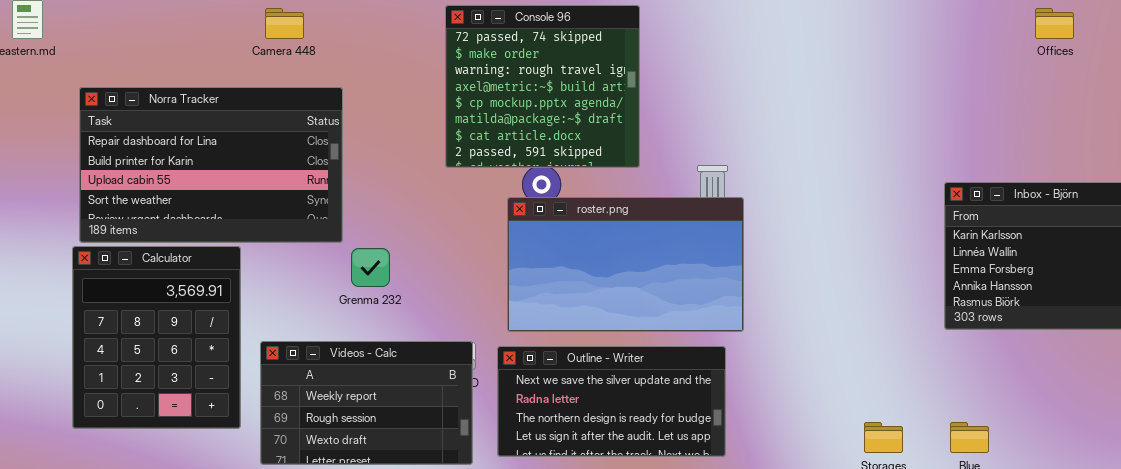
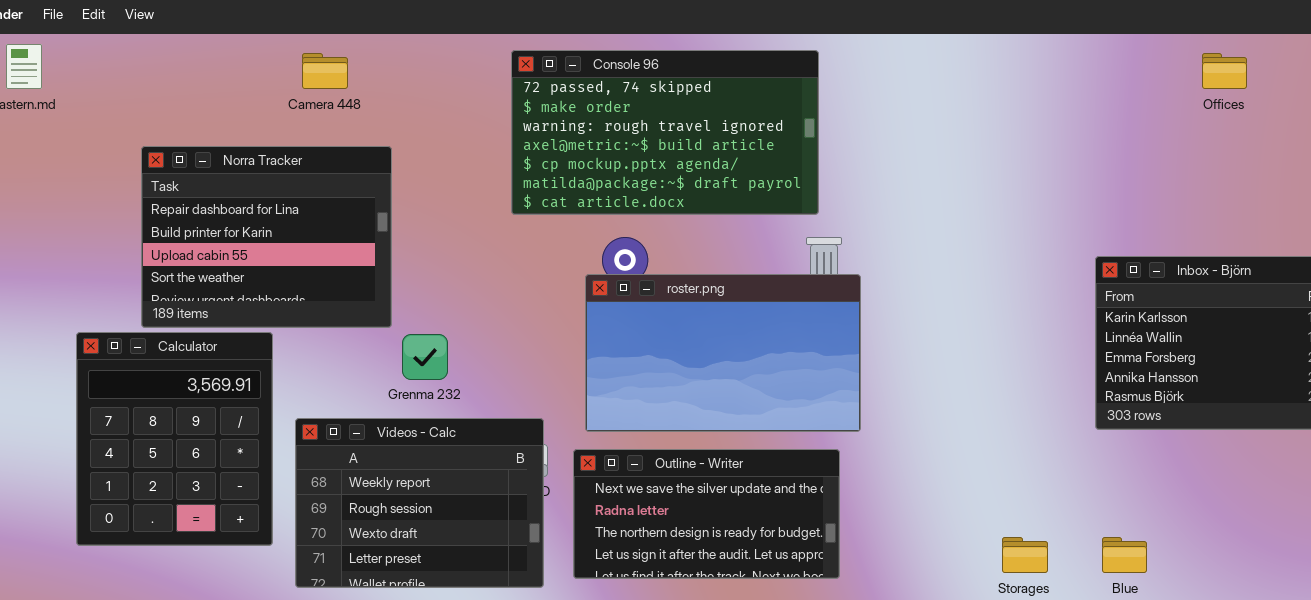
Console 96: [445,5,640,168] -> [511,50,819,215], resized
Norra Tracker: [79,87,343,243] -> [141,146,392,328], resized
Videos - Calc: [260,341,473,465] -> [295,418,544,588], resized

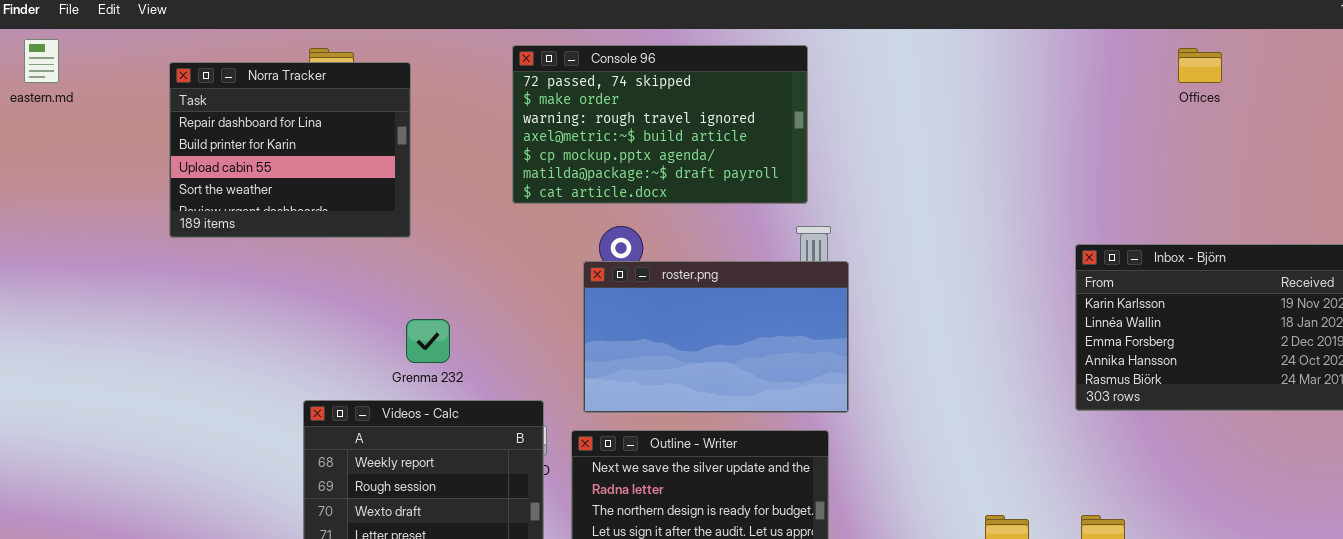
Norra Tracker: [141,146,392,328] -> [169,62,411,238], moved
Calculator: [76,332,273,546] -> none, closed

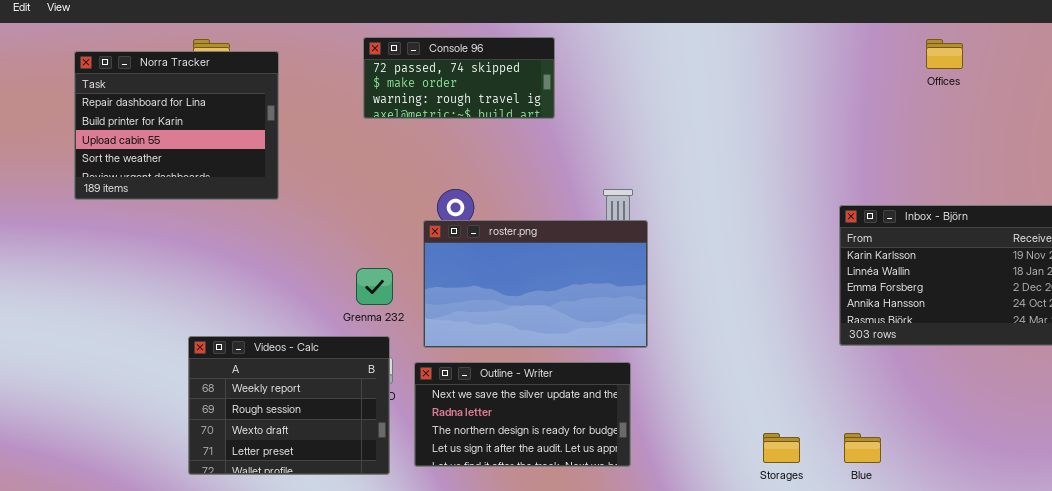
Console 96: [512,45,808,204] -> [363,37,555,119], resized
Grenma 232: [406,319,450,363] -> [356,268,393,305], moved

